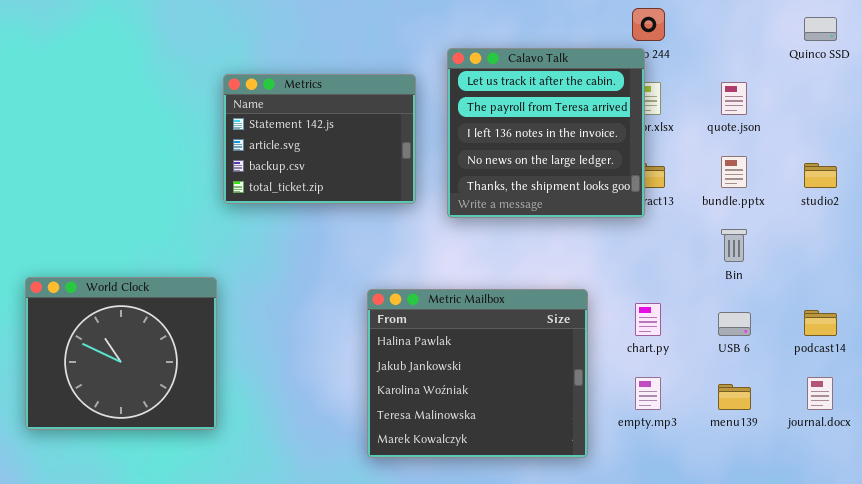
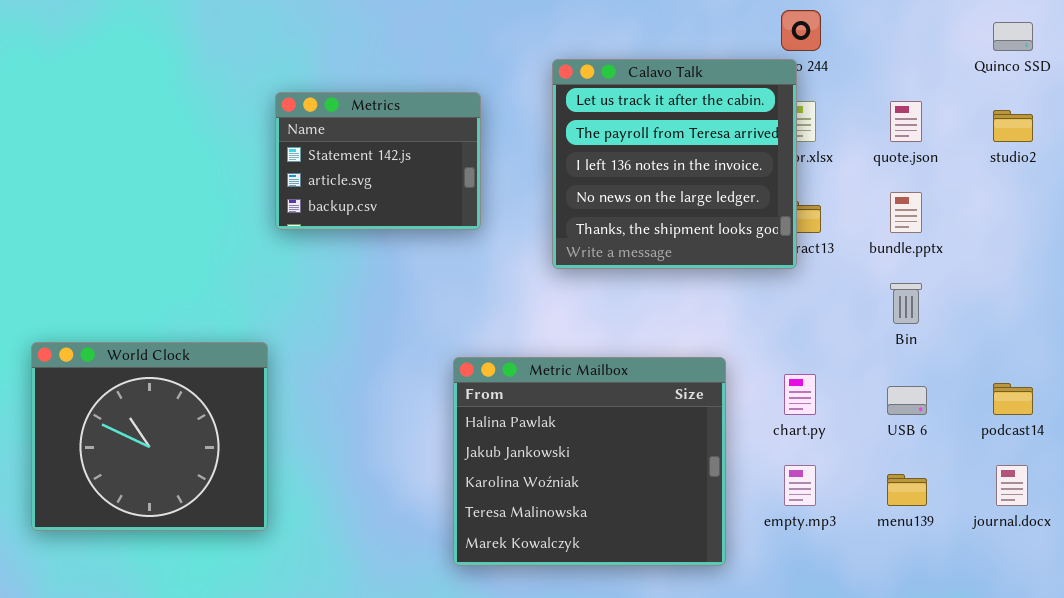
Metrics: [223,74,416,204] -> [275,92,481,230], resized
studio2: [804,163,837,188] -> [993,110,1033,142], moved

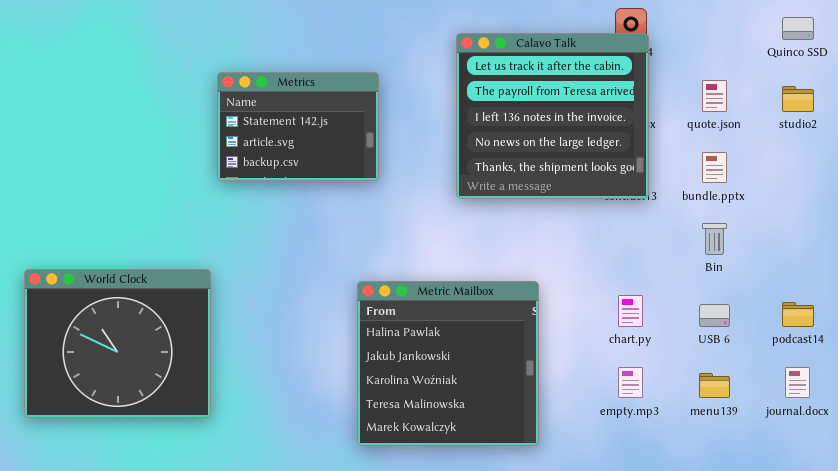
Calavo Talk: [552,59,797,269] -> [456,33,649,199], moved
Metric Mailbox: [453,357,726,566] -> [357,281,539,446], resized

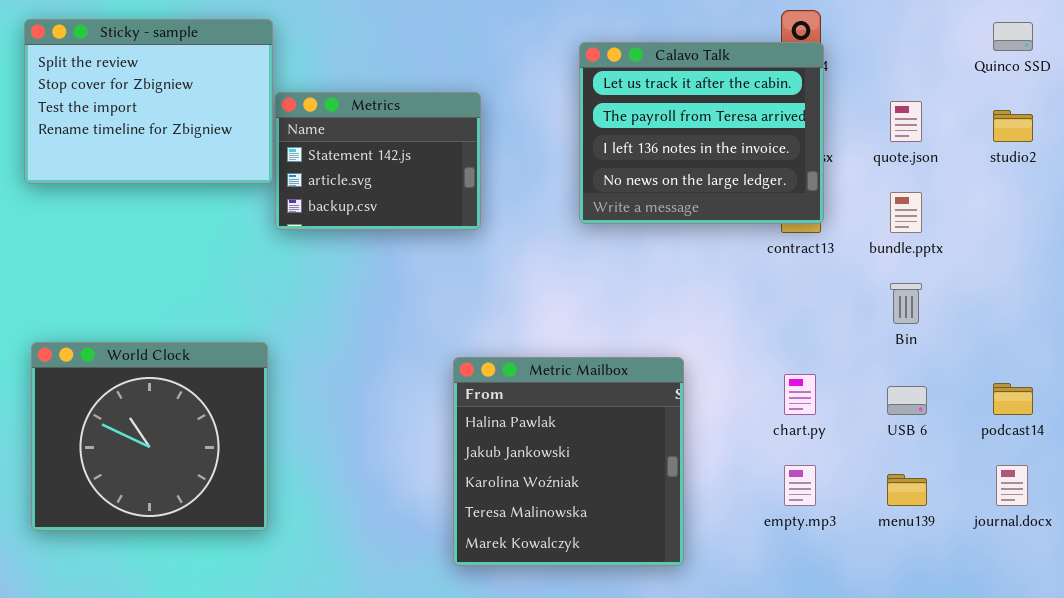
Sticky - sample: none -> [24,19,273,184], opened
Calavo Talk: [456,33,649,199] -> [579,42,824,224], resized

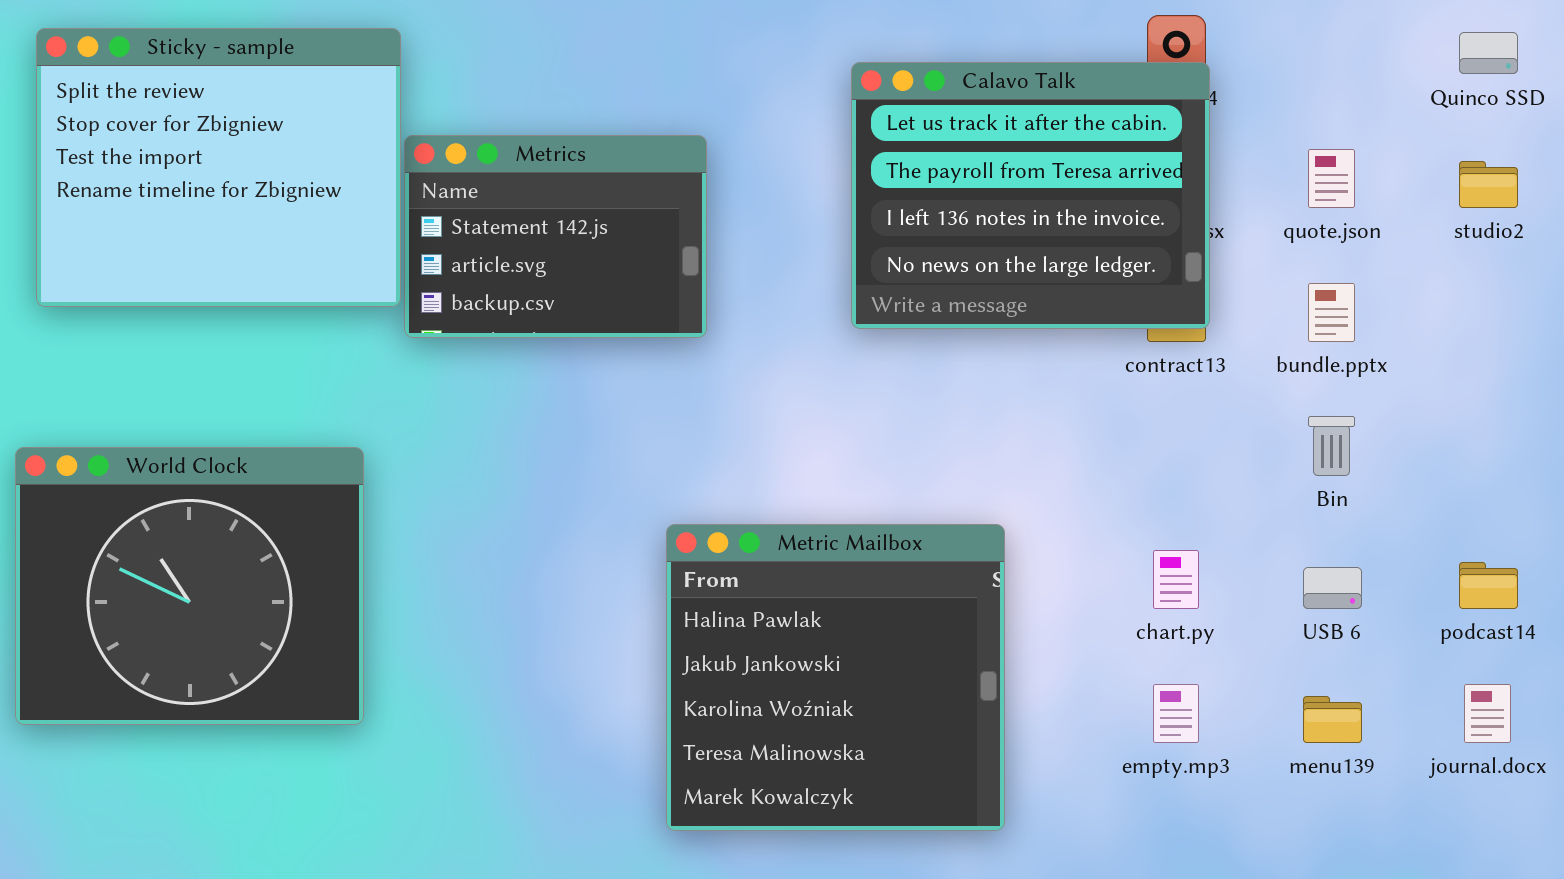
Sticky - sample: [24,19,273,184] -> [36,28,401,307], resized
World Clock: [31,342,268,531] -> [15,447,364,725], moved

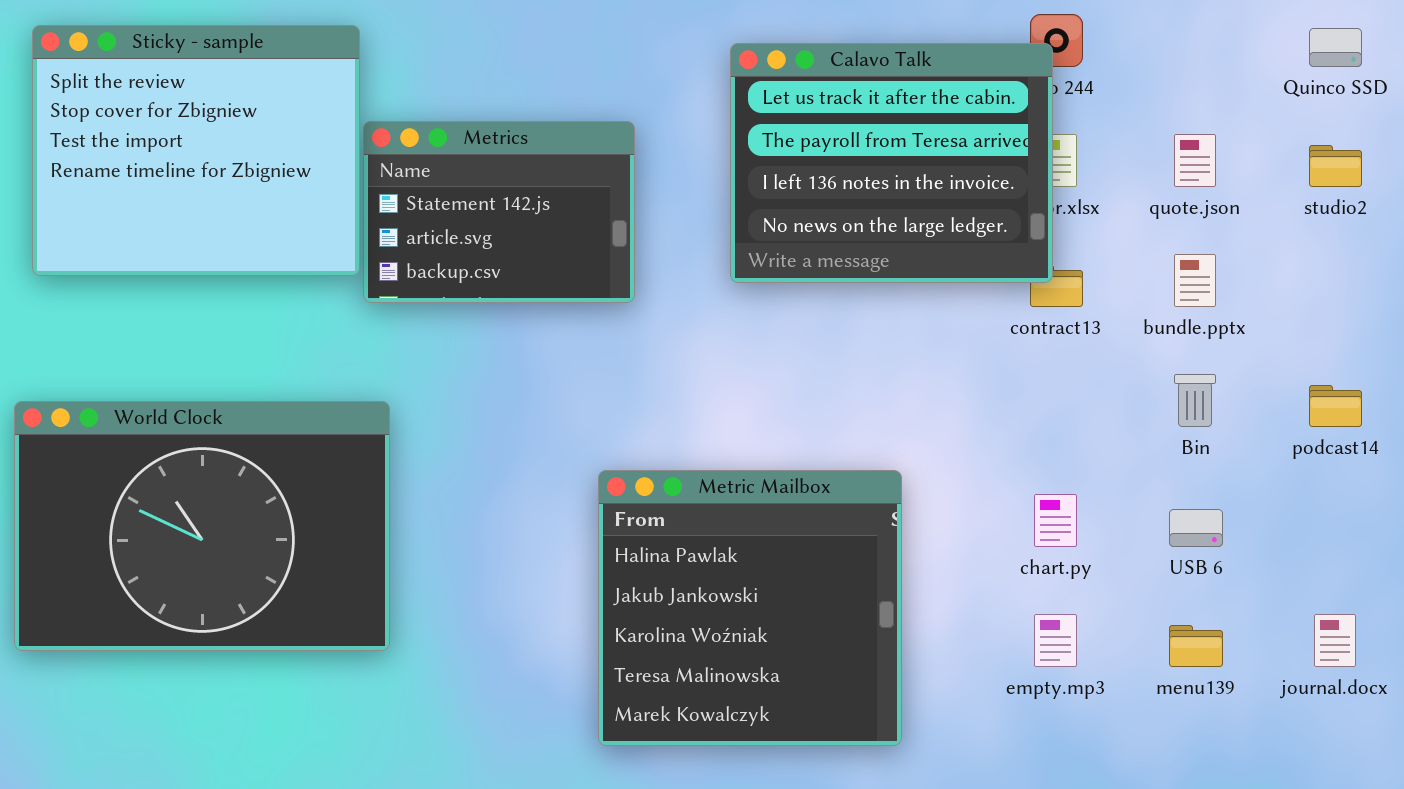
Calavo Talk: [851,62,1210,329] -> [730,43,1053,283], moved
World Clock: [15,447,364,725] -> [14,401,390,651], resized
podcast14: [1459,562,1518,609] -> [1309,385,1362,427], moved

